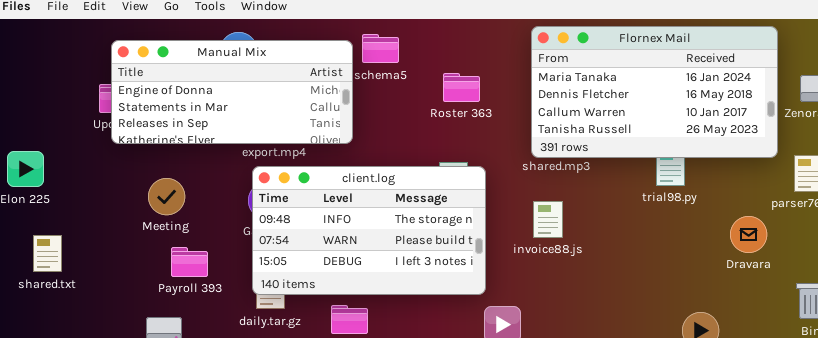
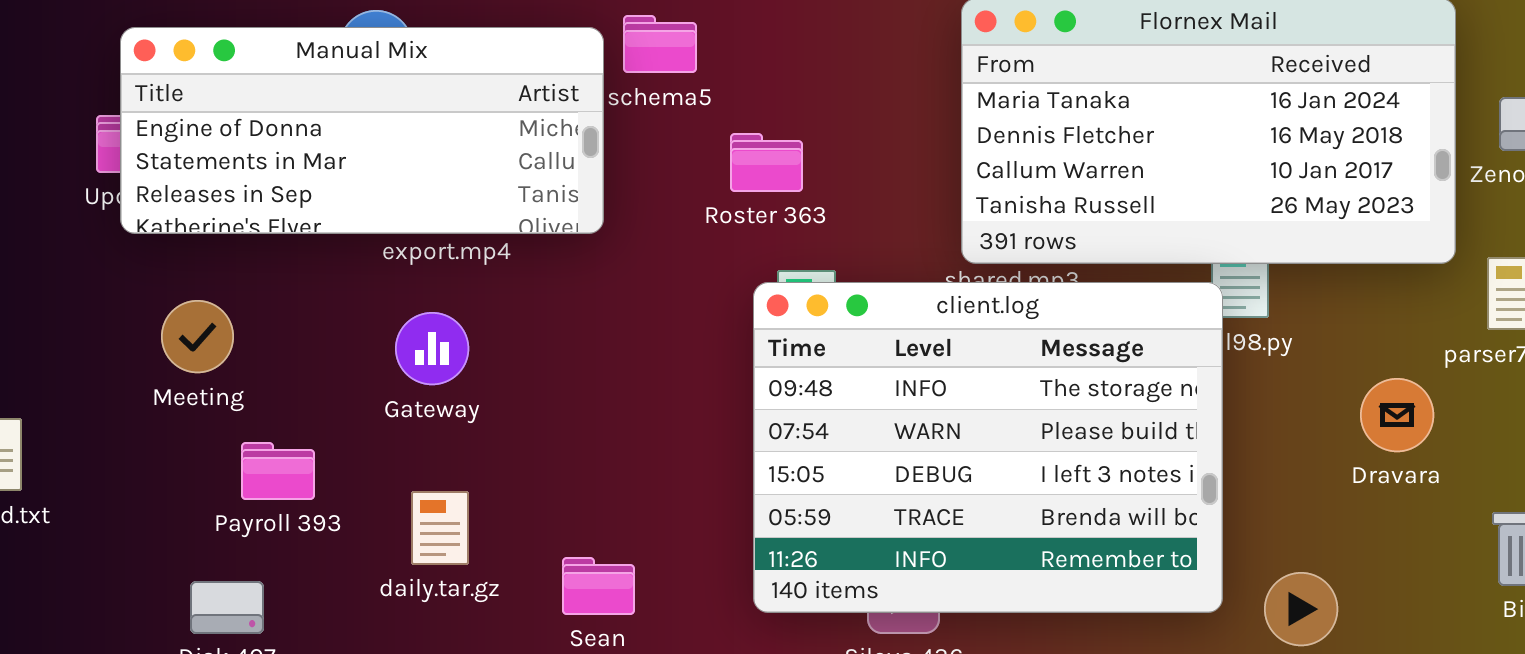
Roster 363: [443,73,480,102] -> [730,133,803,192], moved
client.log: [252,166,486,295] -> [753,282,1223,613], moved, resized
Meeting: [148,178,185,215] -> [161,300,234,373], moved

